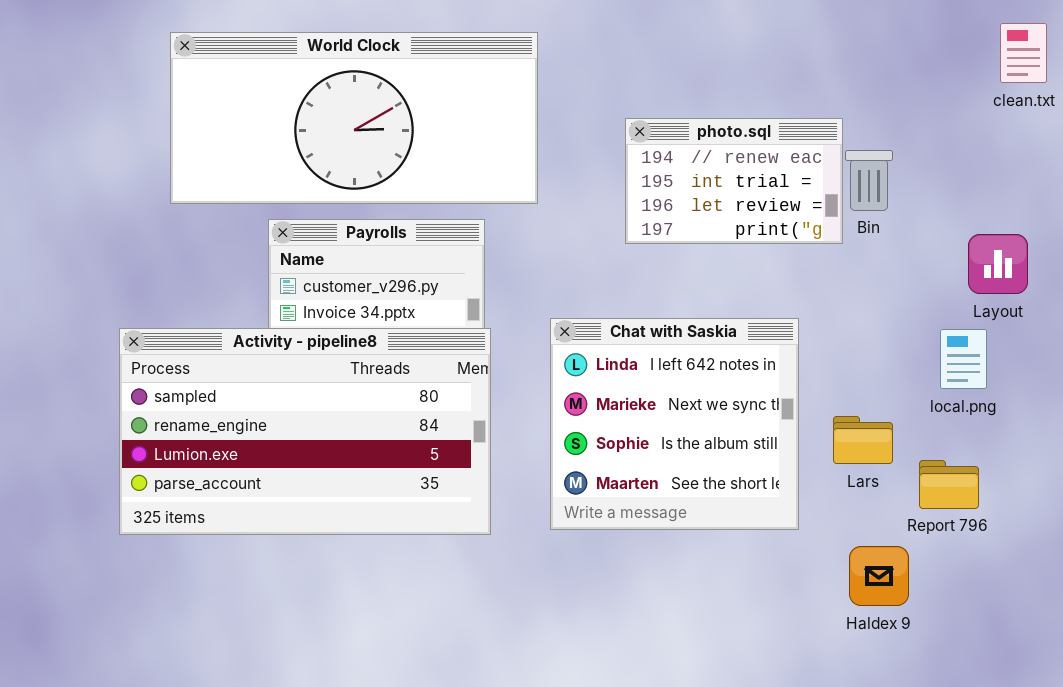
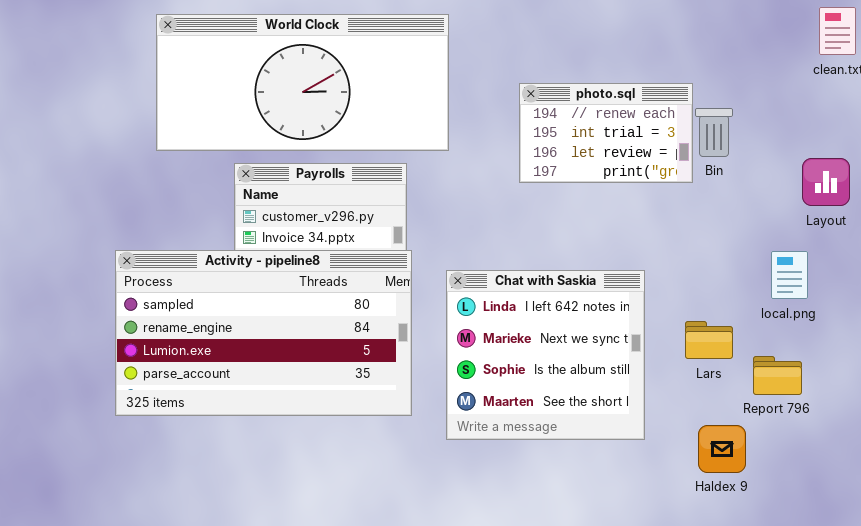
Layout: [968,234,1028,294] -> [802,158,850,206], moved
Chat with Saskia: [550,318,799,530] -> [446,270,645,440], moved

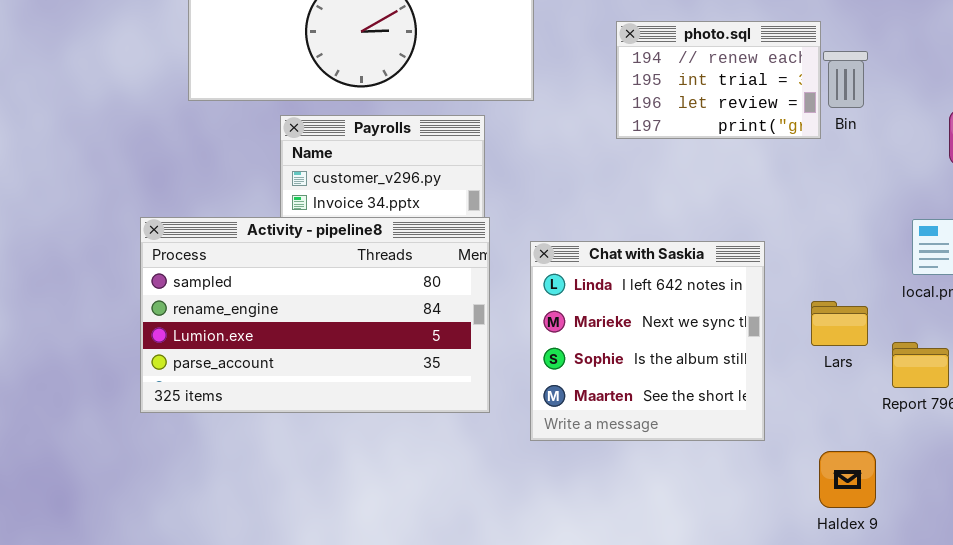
Haldex 9: [698,425,746,473] -> [819,451,876,508], moved

